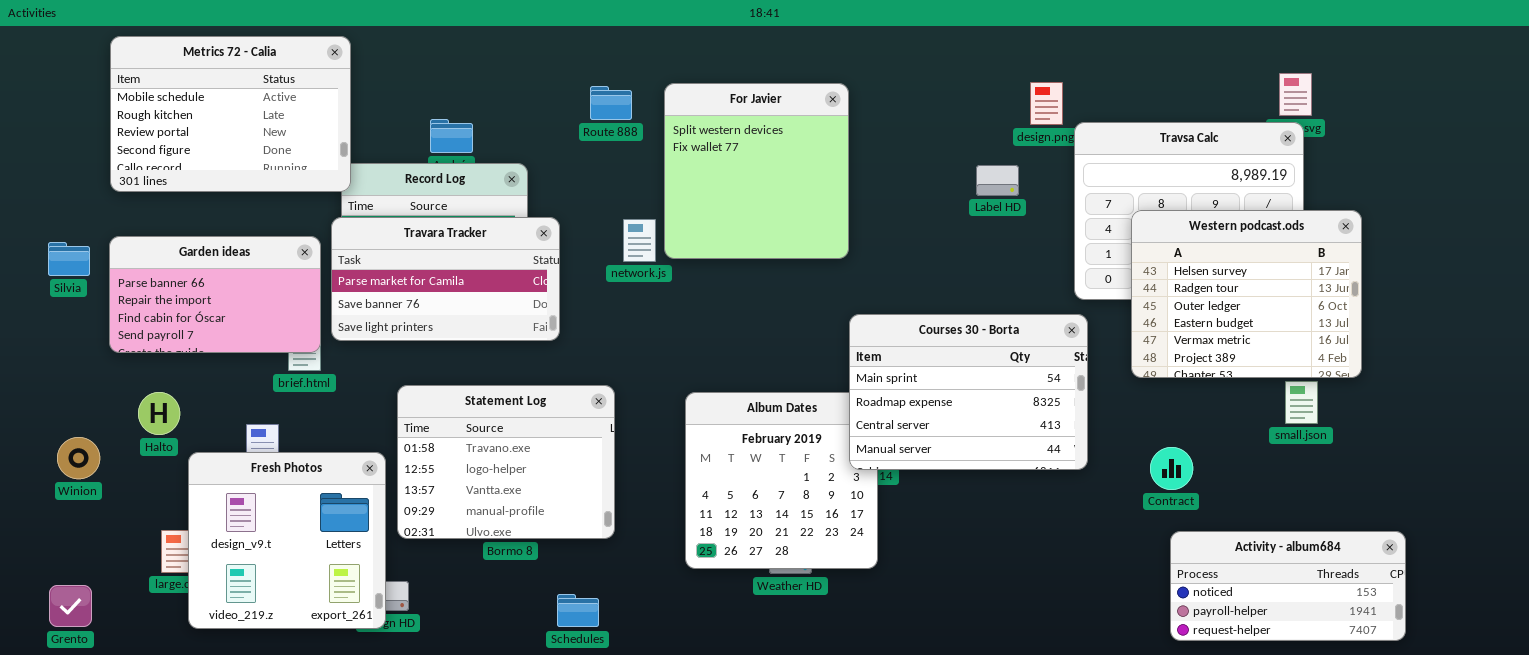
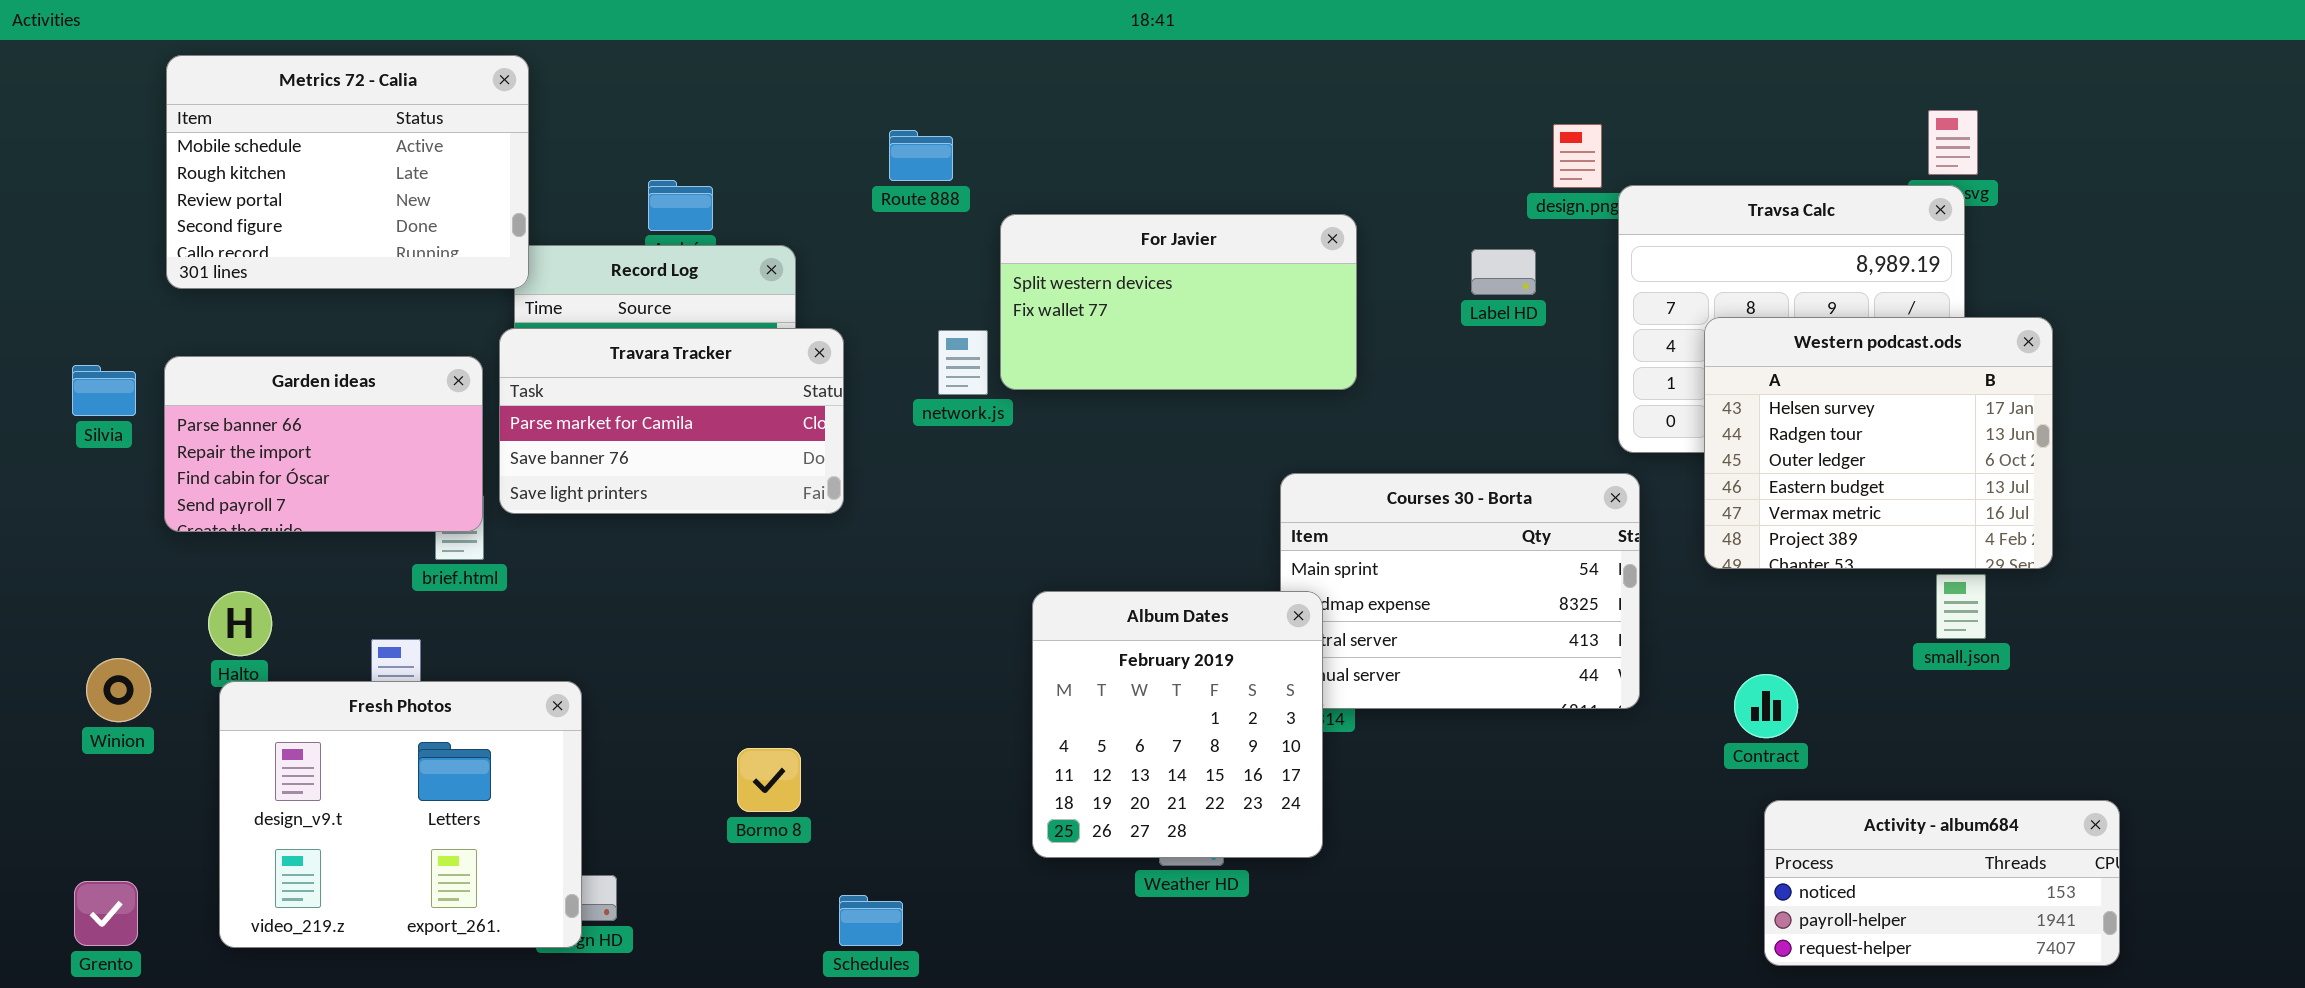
For Javier: [664,83,849,259] -> [1000,214,1357,390], resized
Statement Log: [397,385,615,539] -> none, closed
Album Dates: [685,392,878,569] -> [1032,591,1323,858], raised
Fresh Photos: [188,452,386,629] -> [219,681,582,948], resized

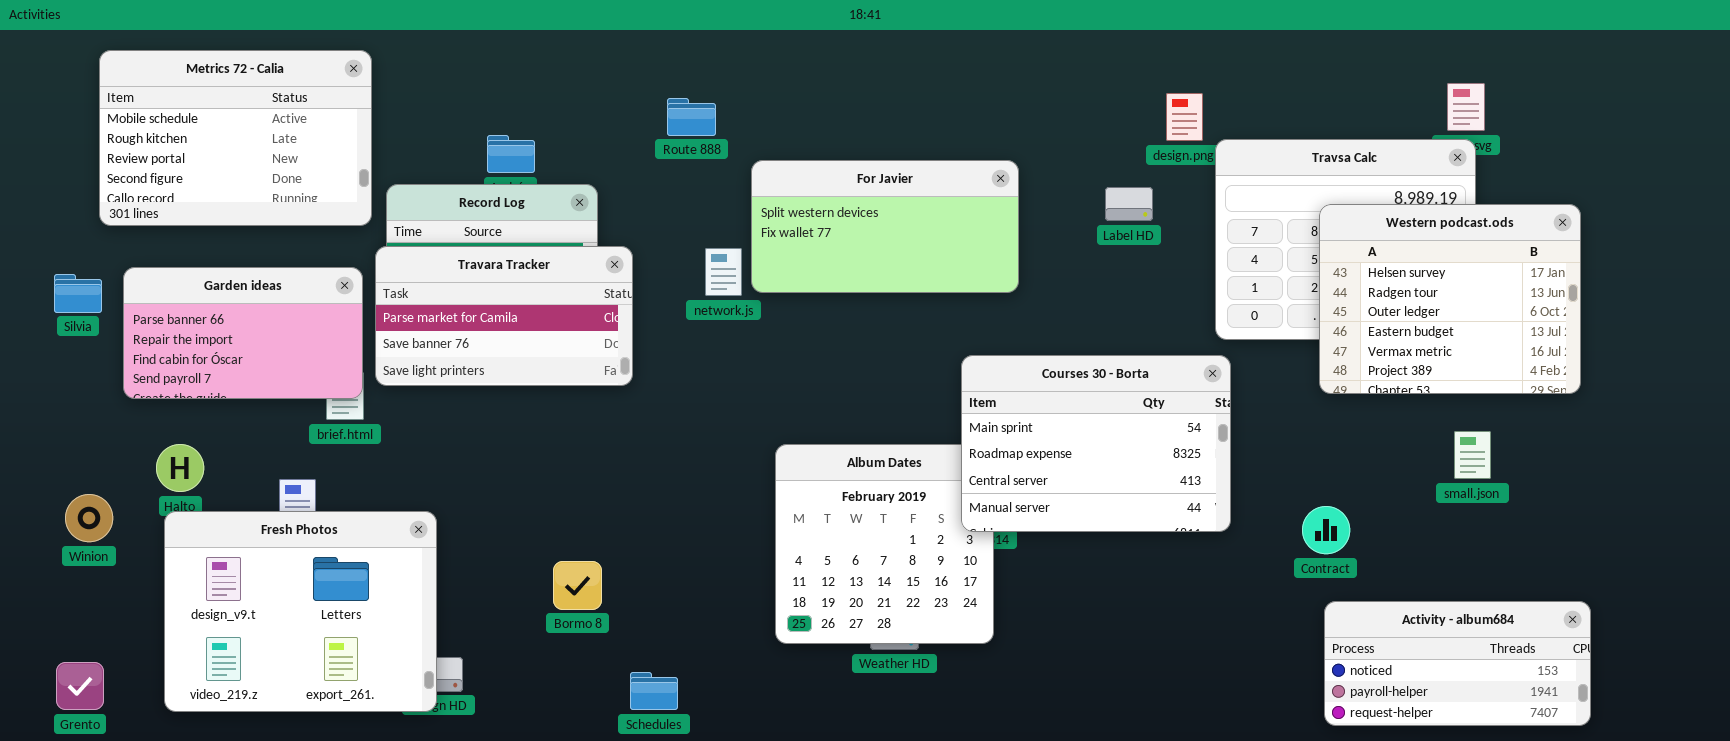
Metrics 72 - Calia: [166,55,529,289] -> [99,50,372,226], moved
Western podcast.ods: [1704,317,2053,569] -> [1319,204,1581,394], moved
Courses 30 - Borta: [1280,473,1640,709] -> [961,355,1231,532], raised

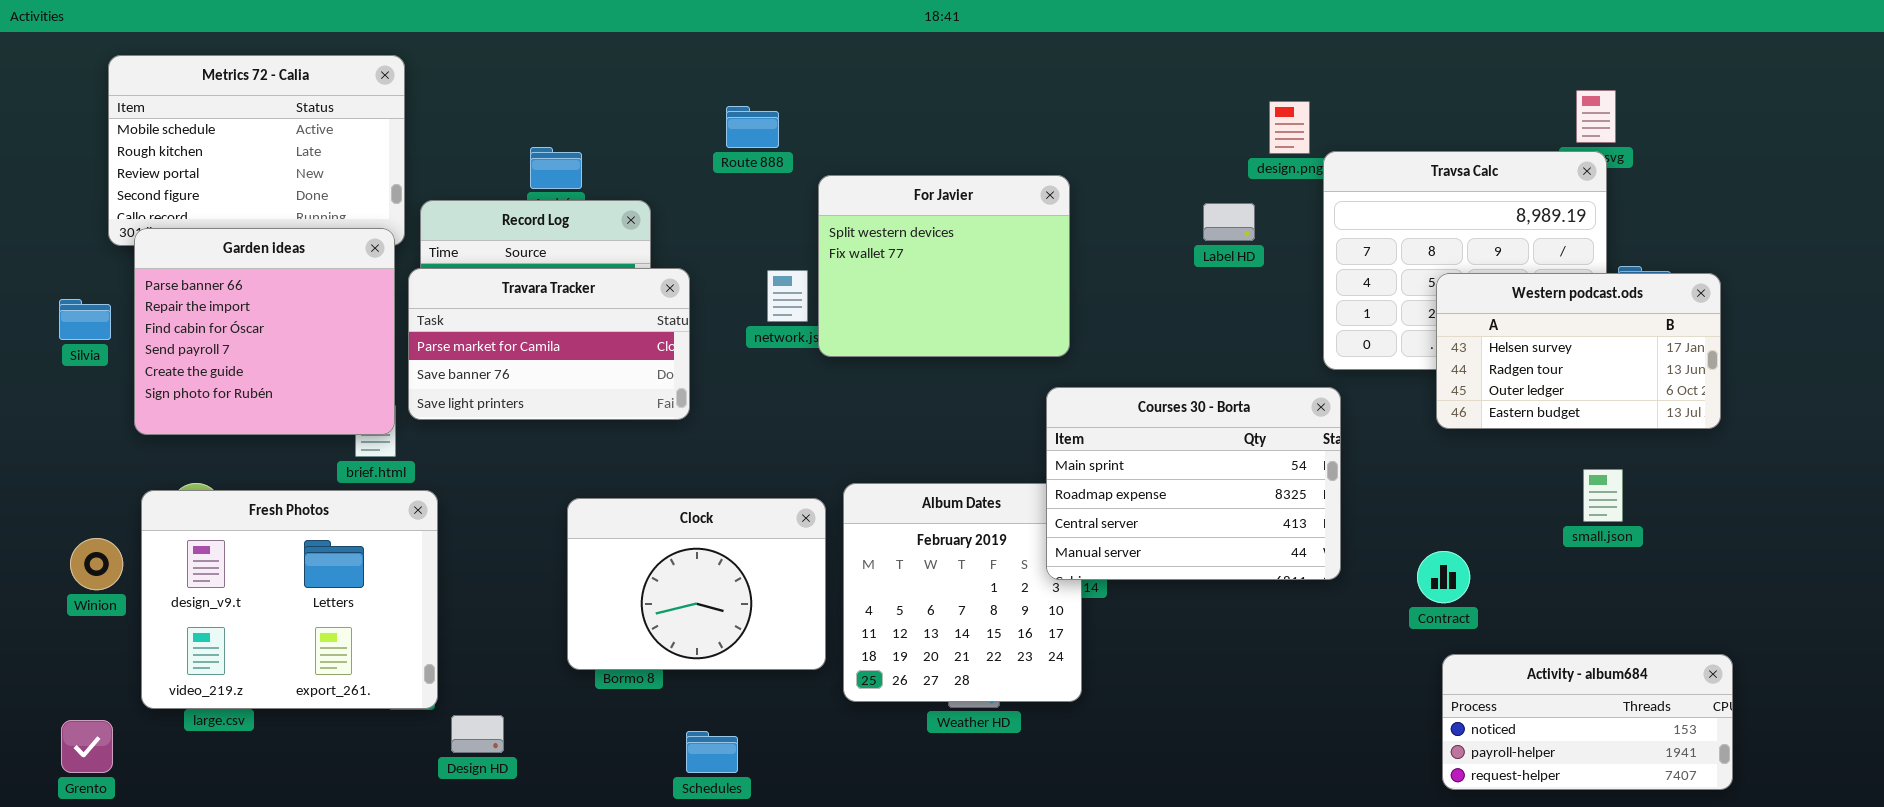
For Javier: [751,160,1019,293] -> [818,175,1070,357], resized
Western podcast.ods: [1319,204,1581,394] -> [1436,273,1721,429], resized
Garden ideas: [123,267,363,399] -> [134,228,395,435], resized
Clock: none -> [567,498,826,670], opened
Fresh Photos: [164,511,437,712] -> [141,490,438,709], moved

